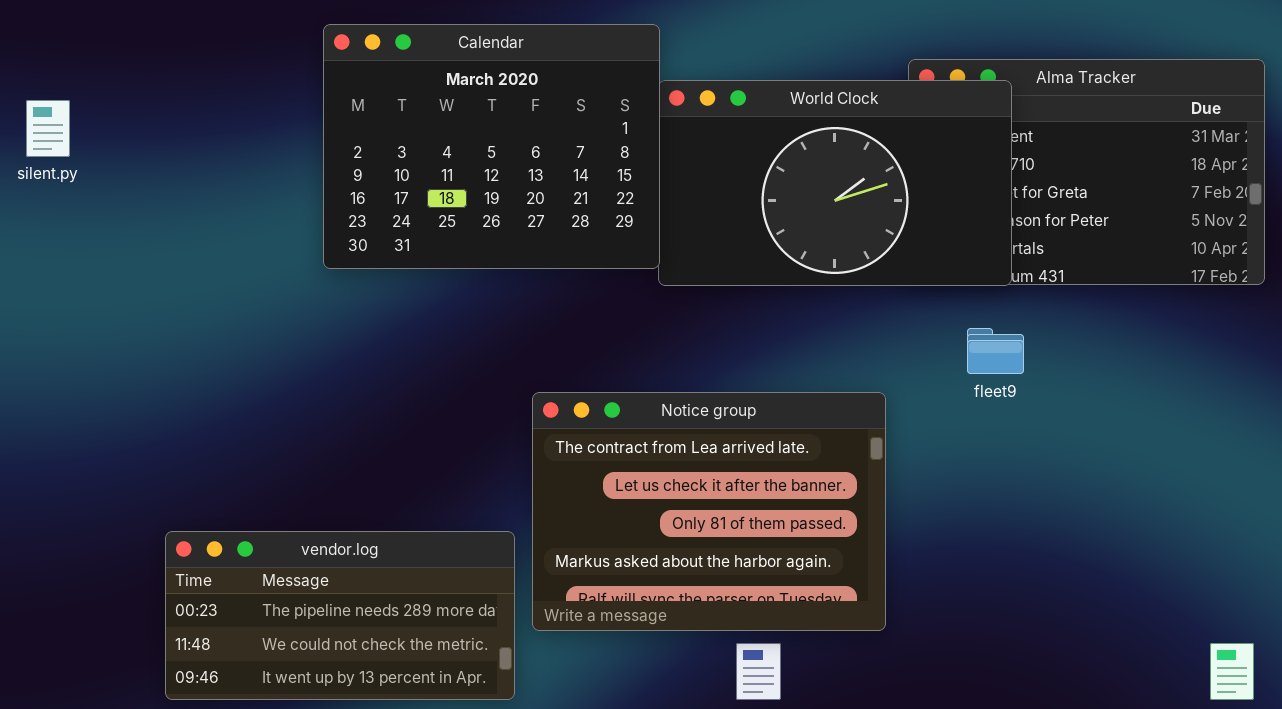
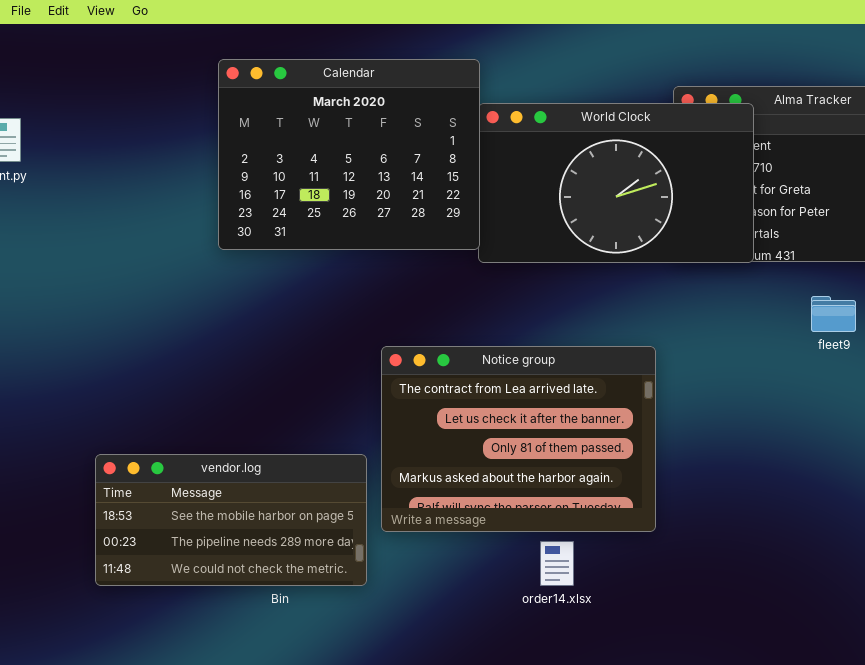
fleet9: [967,328,1024,374] -> [811,296,856,332], moved
vendor.log: [165,531,515,700] -> [95,454,367,586], scrolled up 1 row

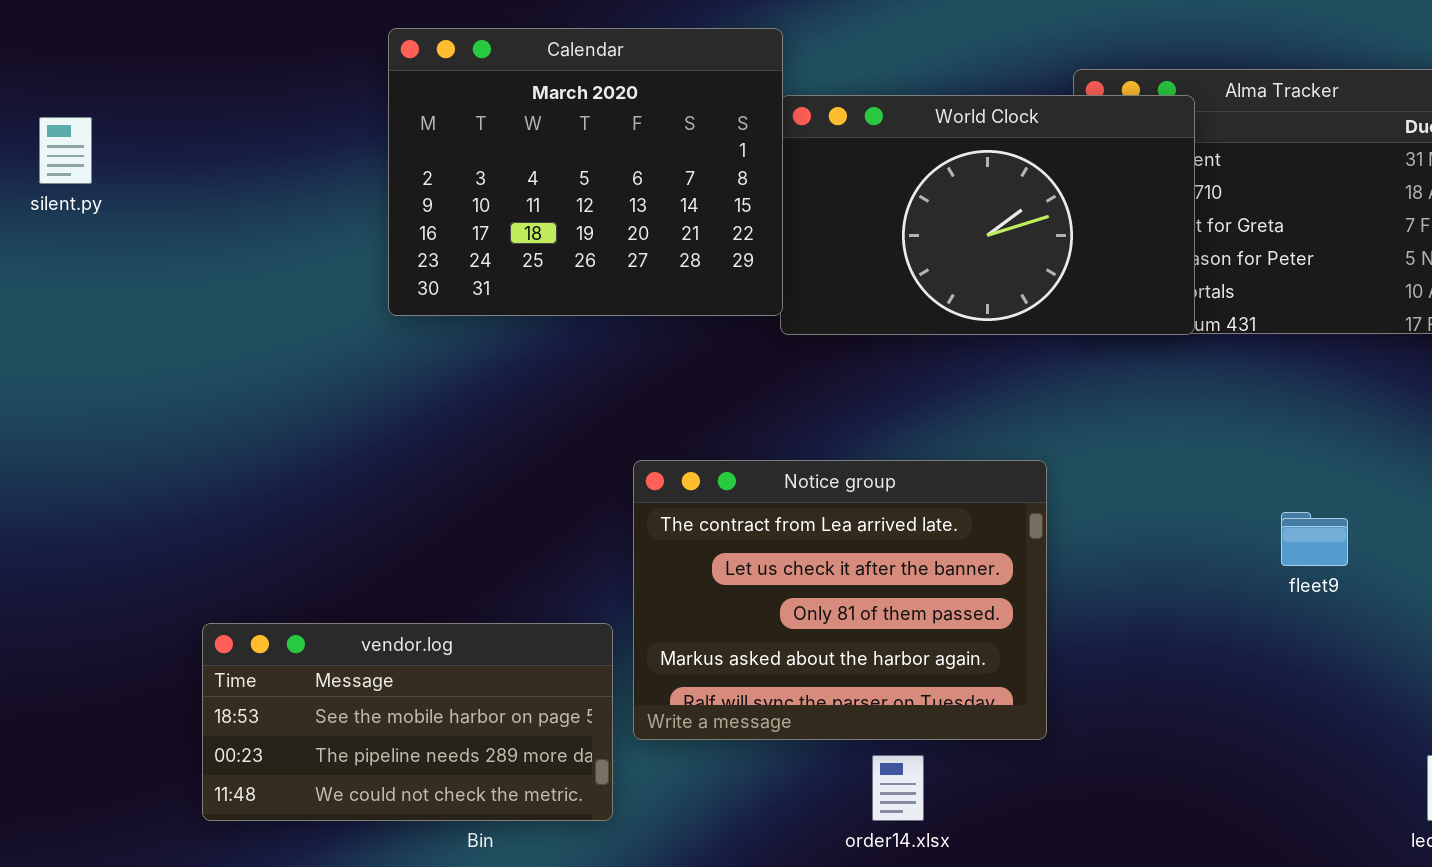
fleet9: [811,296,856,332] -> [1281,512,1348,566], moved

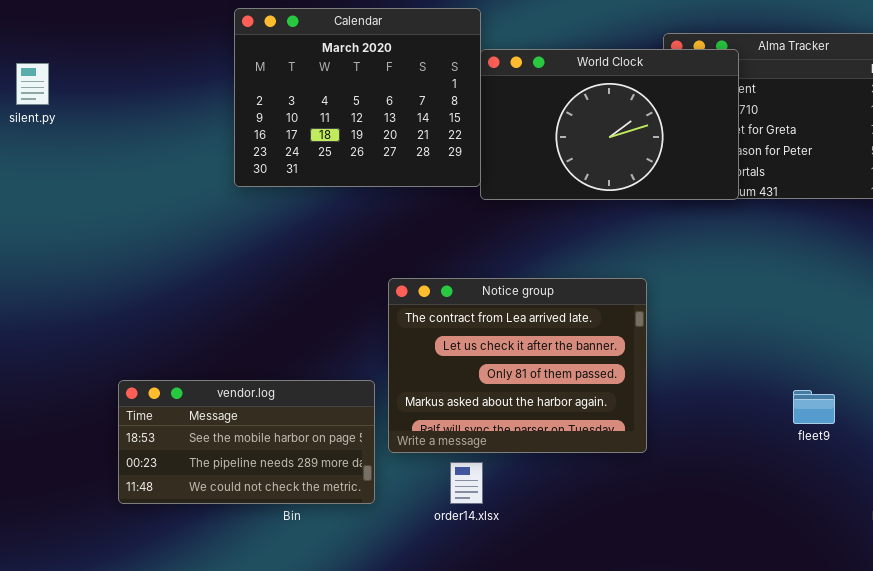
fleet9: [1281,512,1348,566] -> [793,390,835,424], moved
order14.xlsx: [872,755,924,821] -> [450,462,483,504], moved

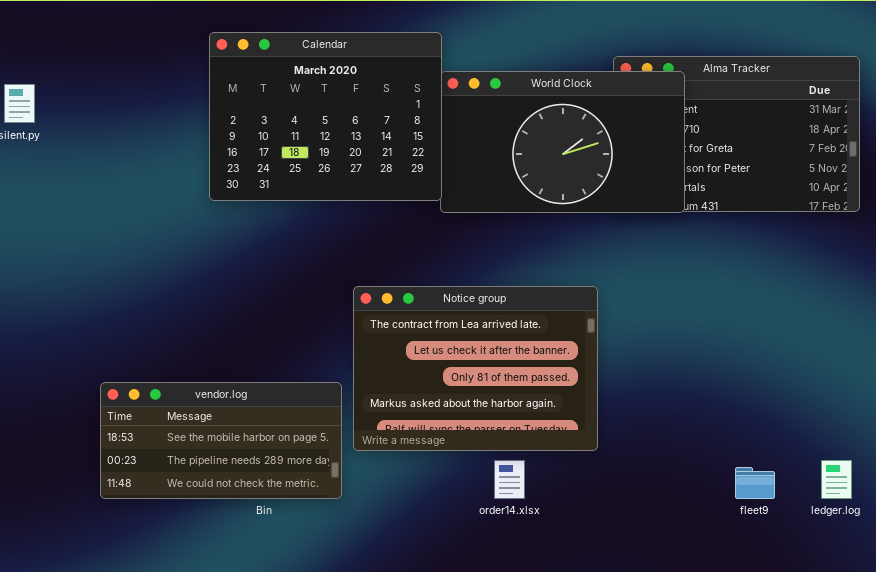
fleet9: [793,390,835,424] -> [735,467,775,499], moved
order14.xlsx: [450,462,483,504] -> [494,460,525,499], moved

